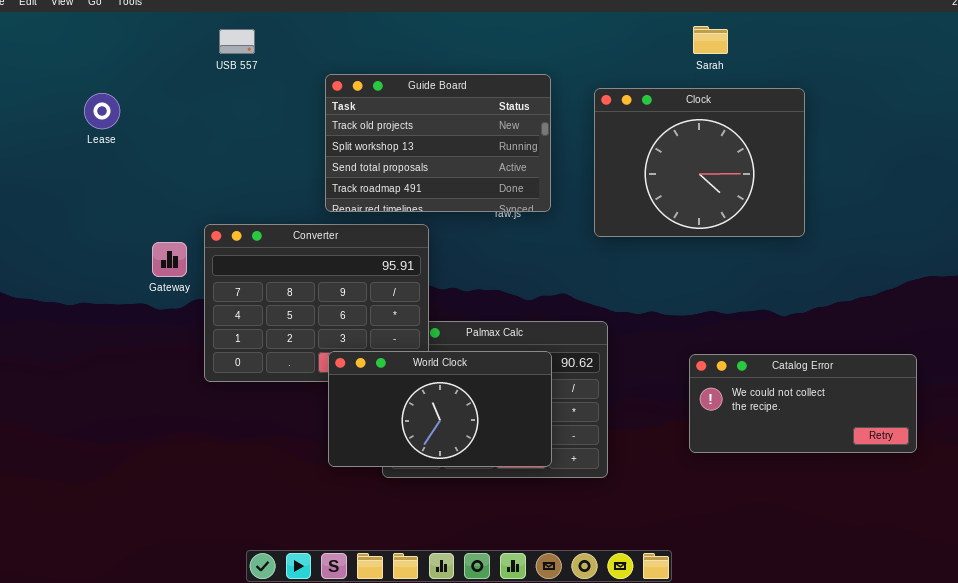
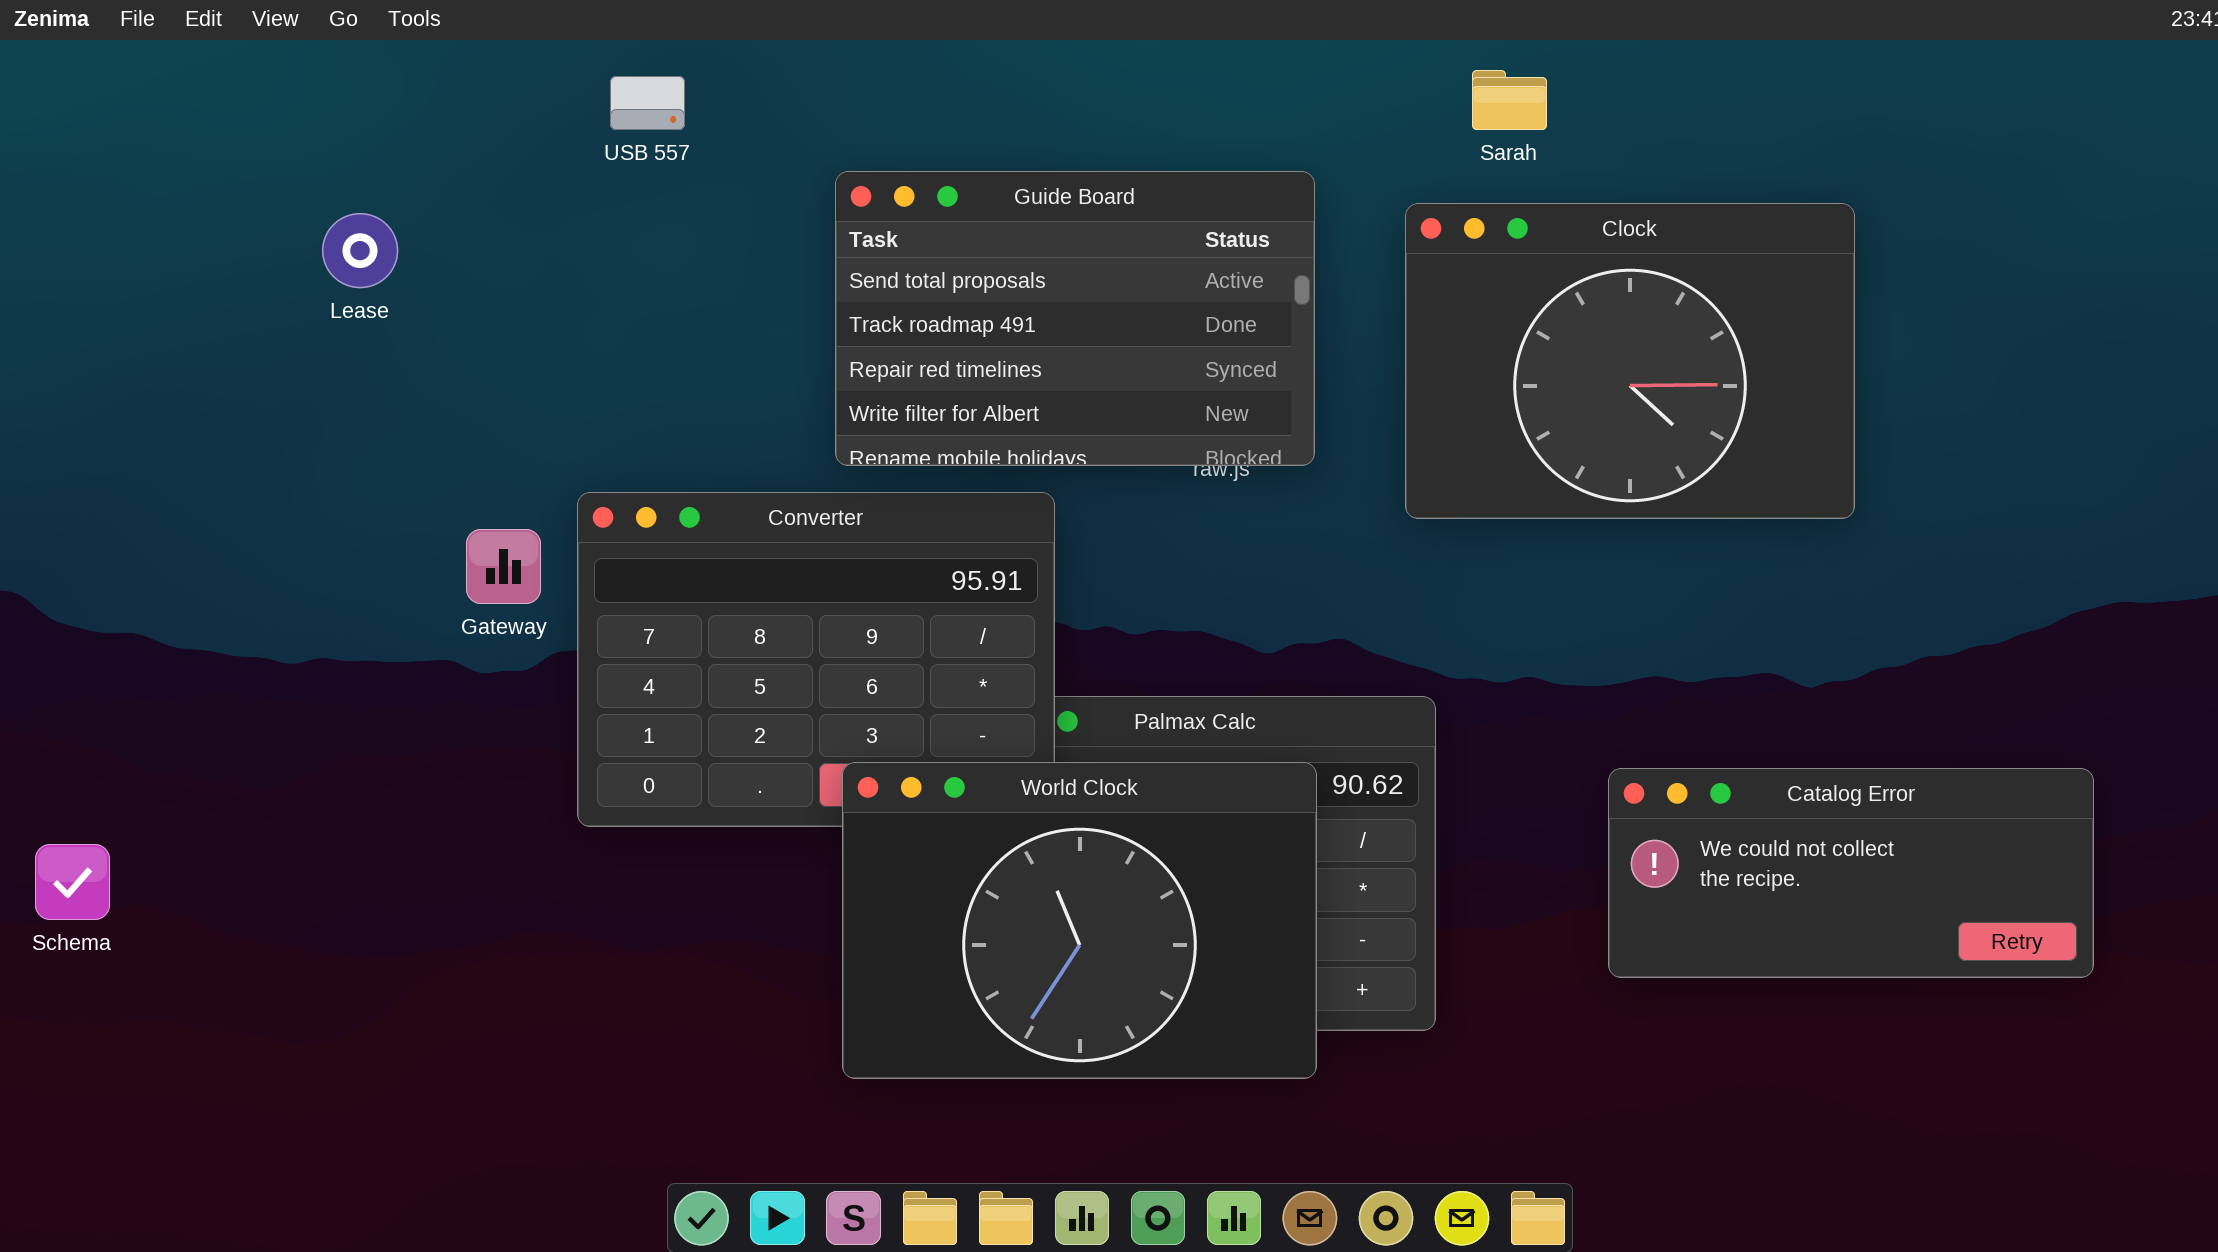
Sarah: [693,26,728,54] -> [1472,70,1547,130], moved
Guide Board: [325,74,551,212] -> [835,171,1315,466], scrolled down 2 rows
World Clock: [328,351,552,467] -> [842,762,1317,1079], resized

